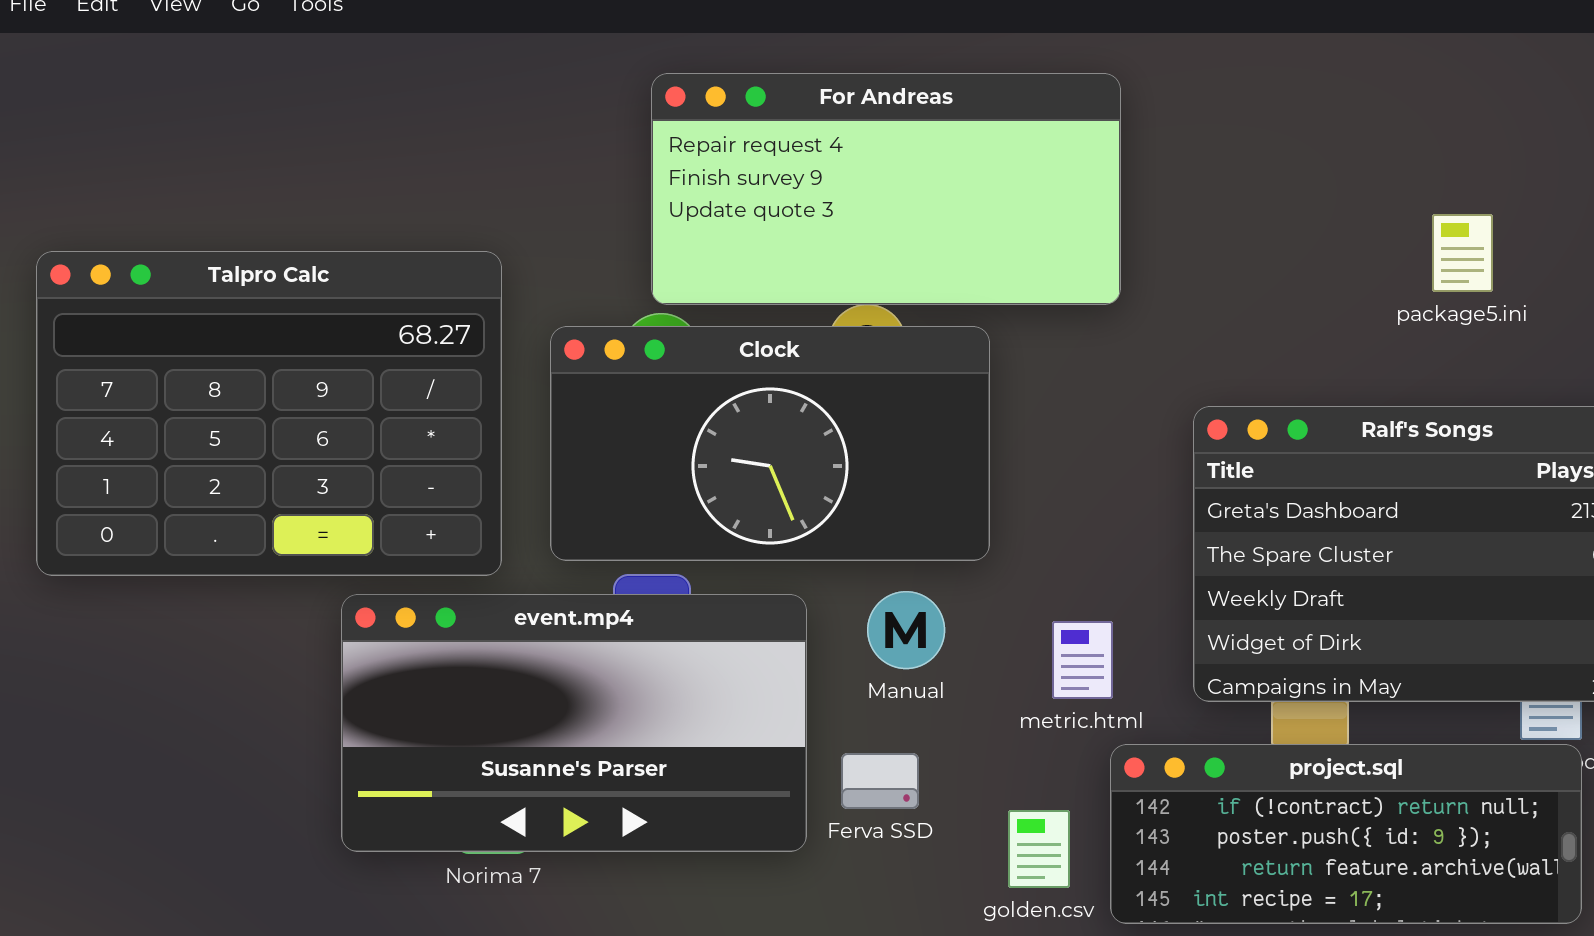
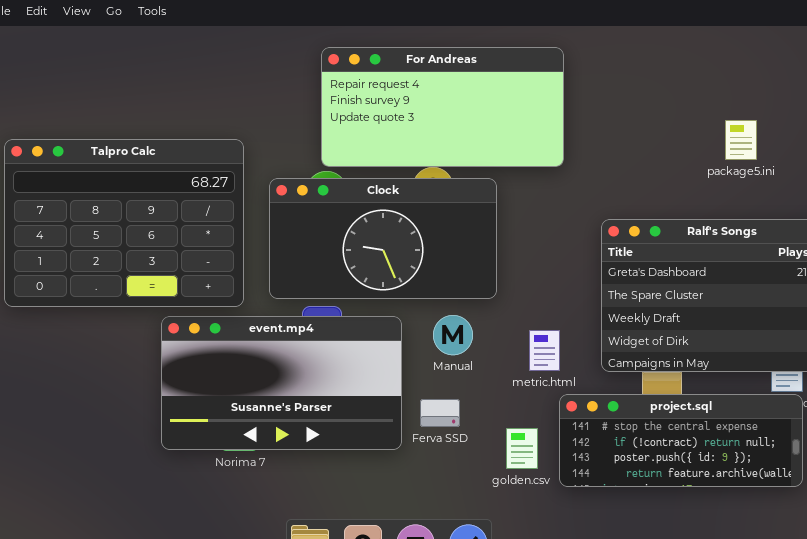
project.sql: [1110,744,1582,924] -> [559,394,803,487], scrolled up 1 row

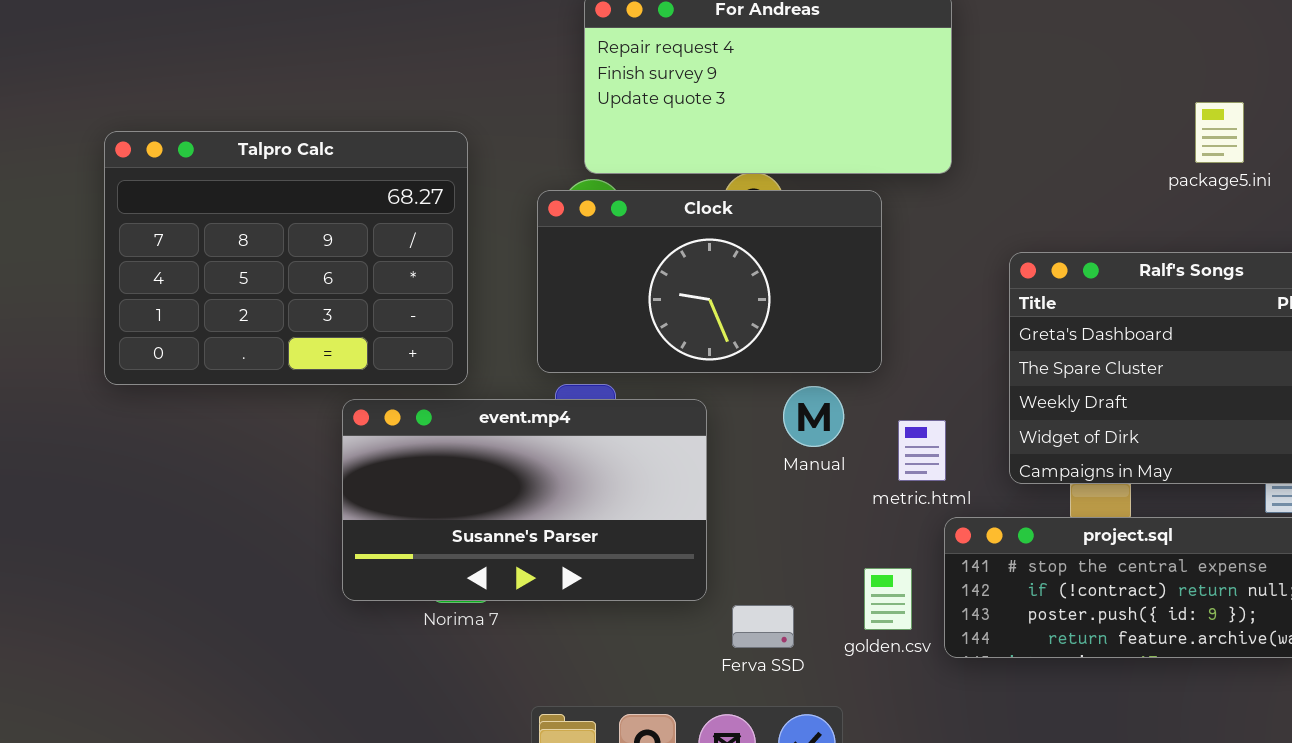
Clock: [269,178,497,299] -> [537,190,882,373], moved
Manual: [433,315,473,355] -> [783,386,844,447], moved
Ferva SSD: [420,399,460,427] -> [732,605,794,648], moved

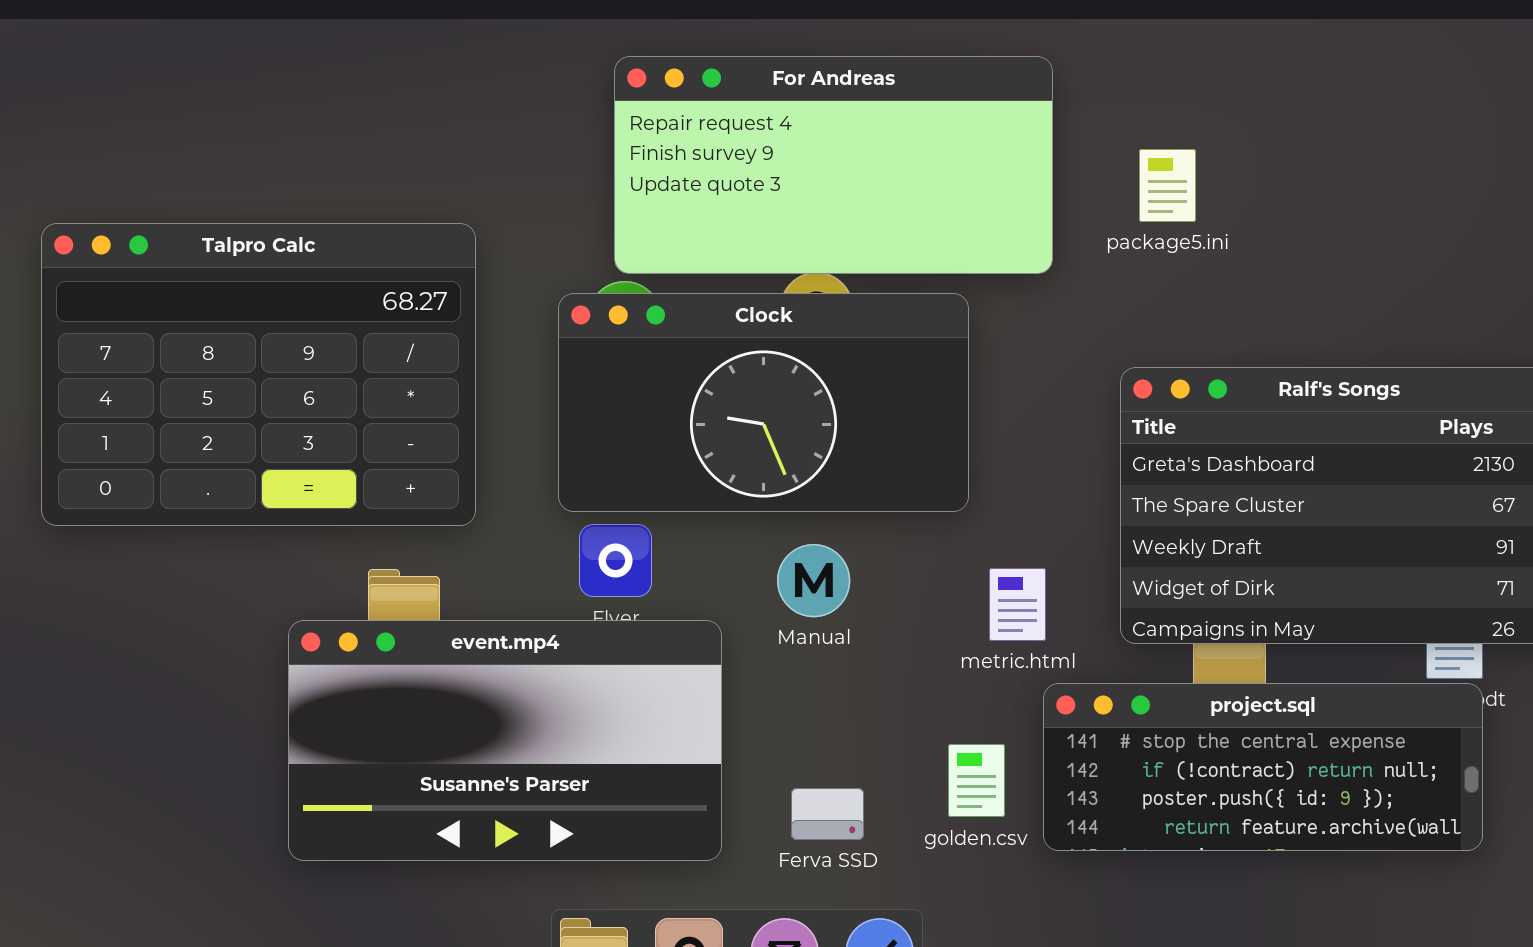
package5.ini: [1195,102,1244,163] -> [1139,149,1196,222], moved
Manual: [783,386,844,447] -> [777,544,850,617], moved
event.mp4: [342,399,707,601] -> [288,620,722,861], moved

